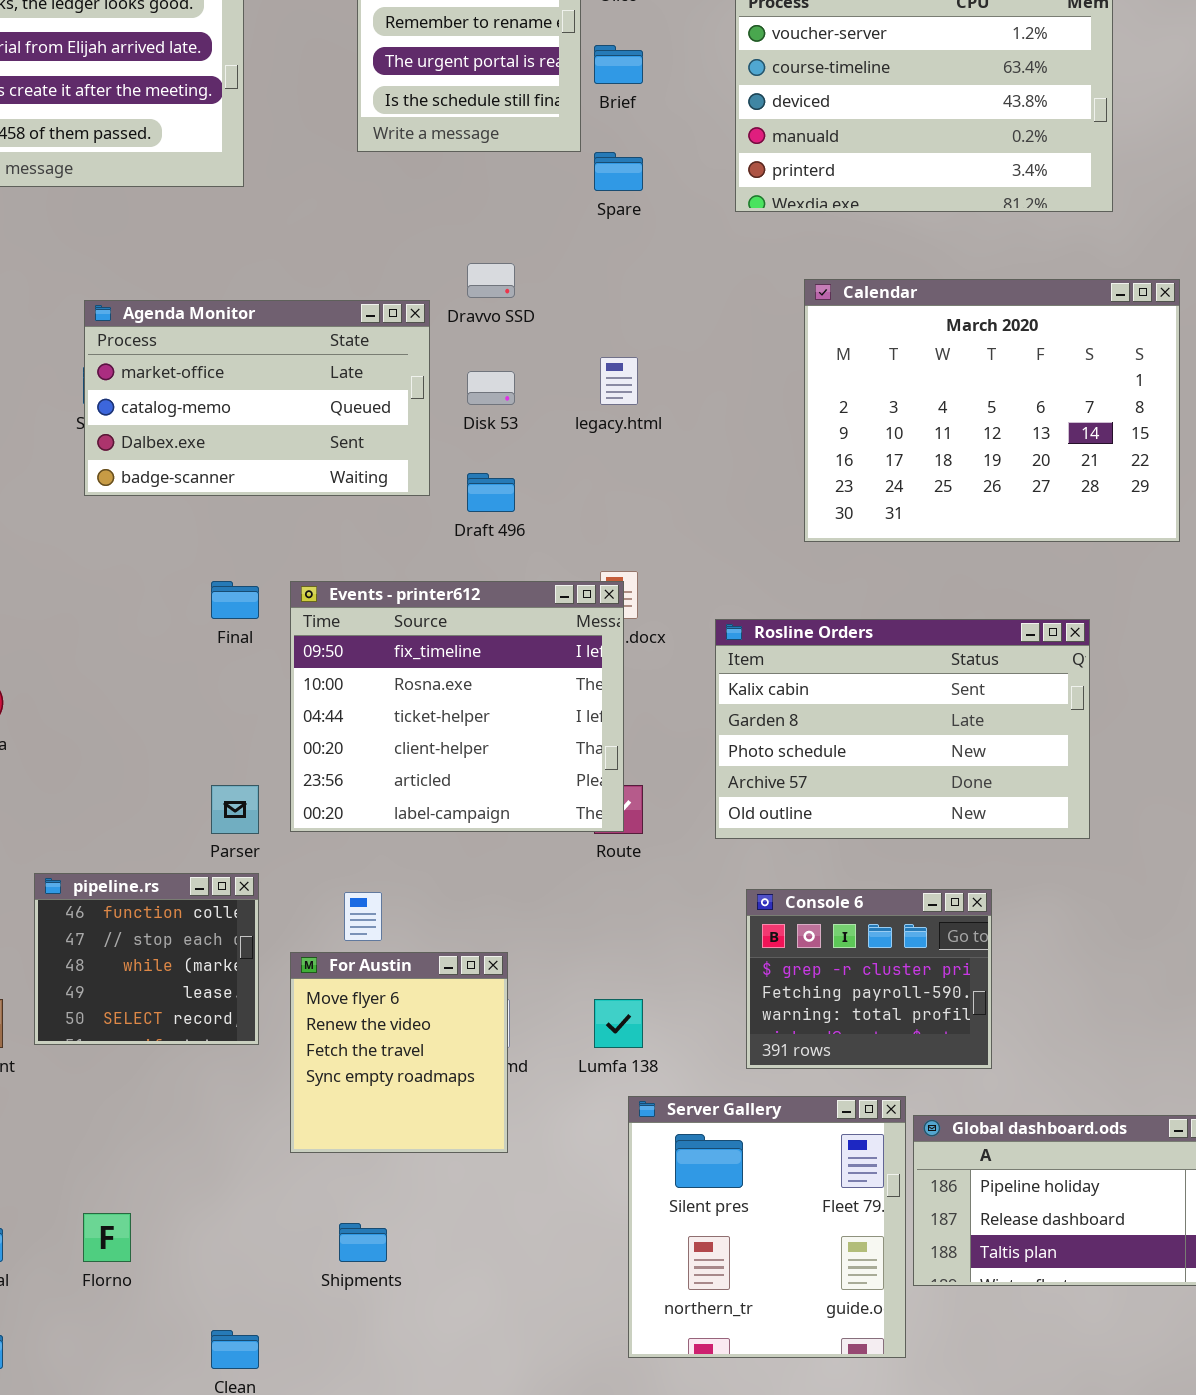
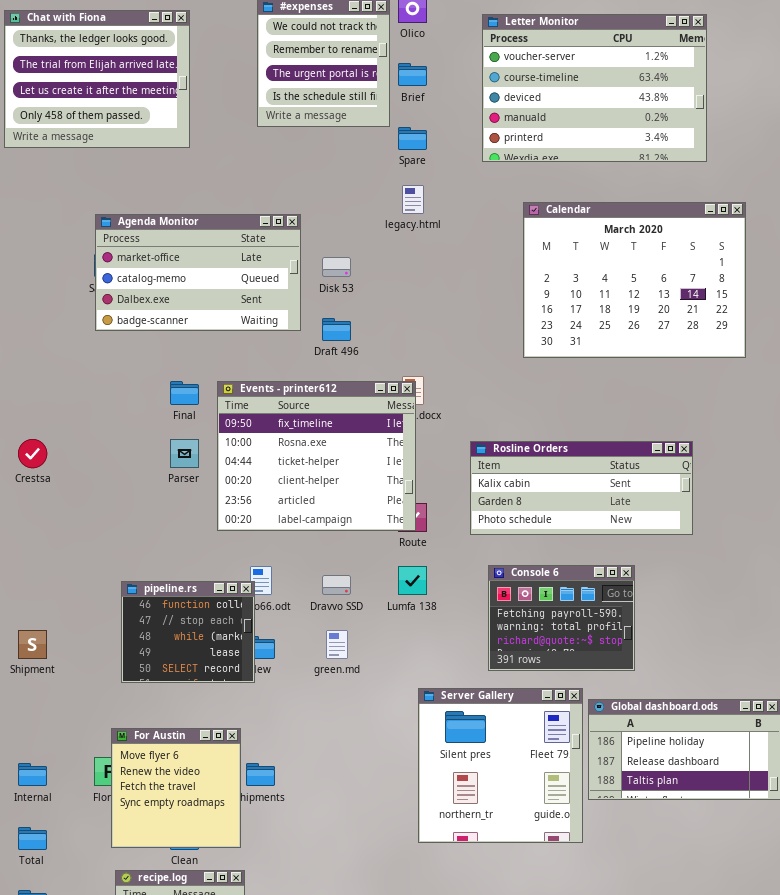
Dravvo SSD: [467,263,515,298] -> [322,575,351,595], moved
legacy.html: [600,357,638,405] -> [402,185,424,214], moved
Rosline Orders: [715,619,1090,839] -> [470,441,693,535], resized
Parser: [211,785,259,834] -> [170,439,199,468], moved
pipeline.rs: [34,873,259,1045] -> [121,581,255,683], moved
Console 6: [746,889,992,1069] -> [488,565,635,671], scrolled down 1 row
For Austin: [290,952,508,1153] -> [111,728,241,848], moved
Lumfa 138: [594,999,643,1048] -> [398,566,427,595], moved

